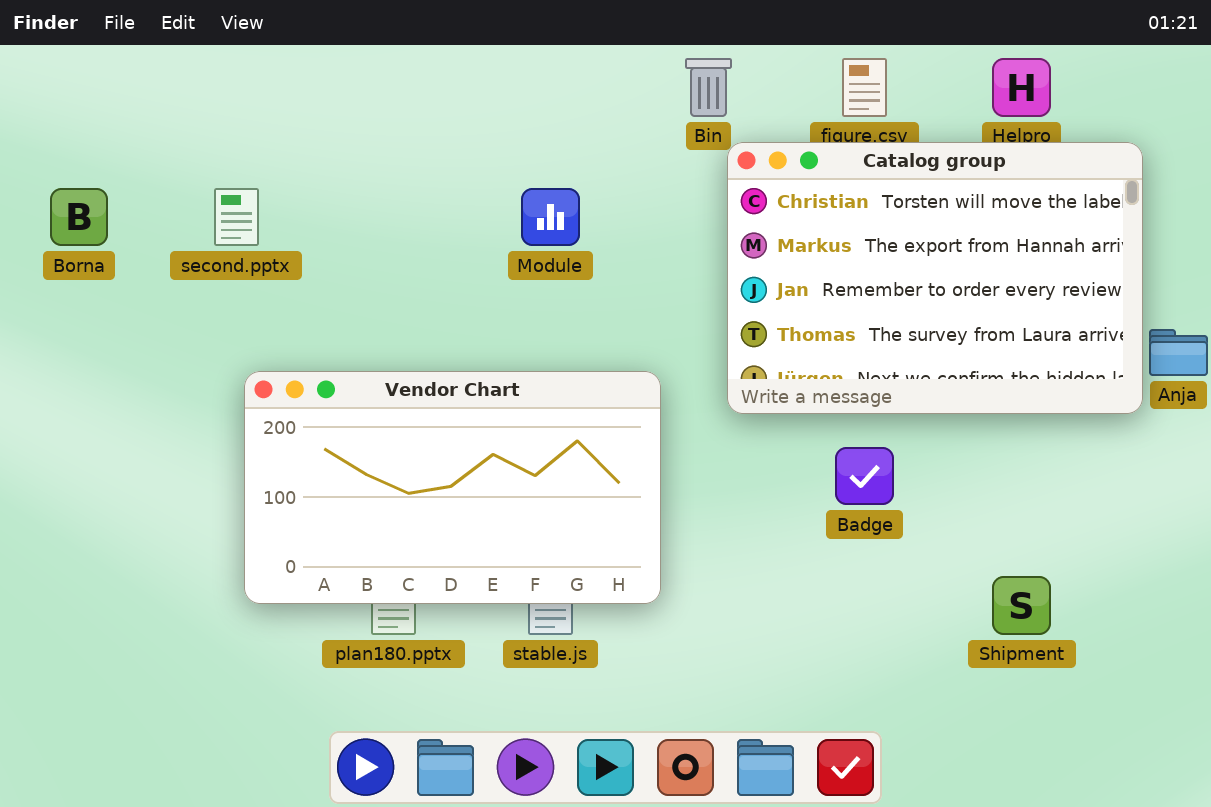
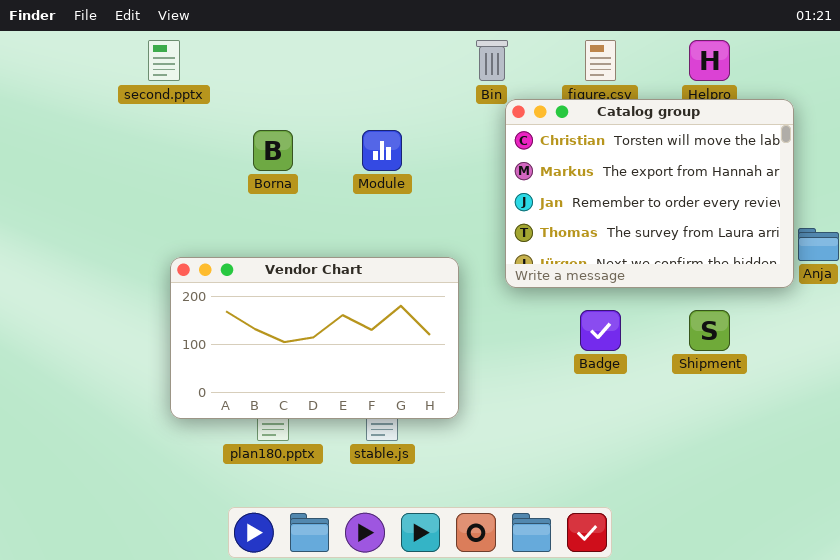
Borna: [50,188,108,246] -> [253,130,293,171], moved
second.pptx: [214,188,259,246] -> [148,40,180,81], moved
Shipment: [992,576,1051,635] -> [689,310,730,351], moved

